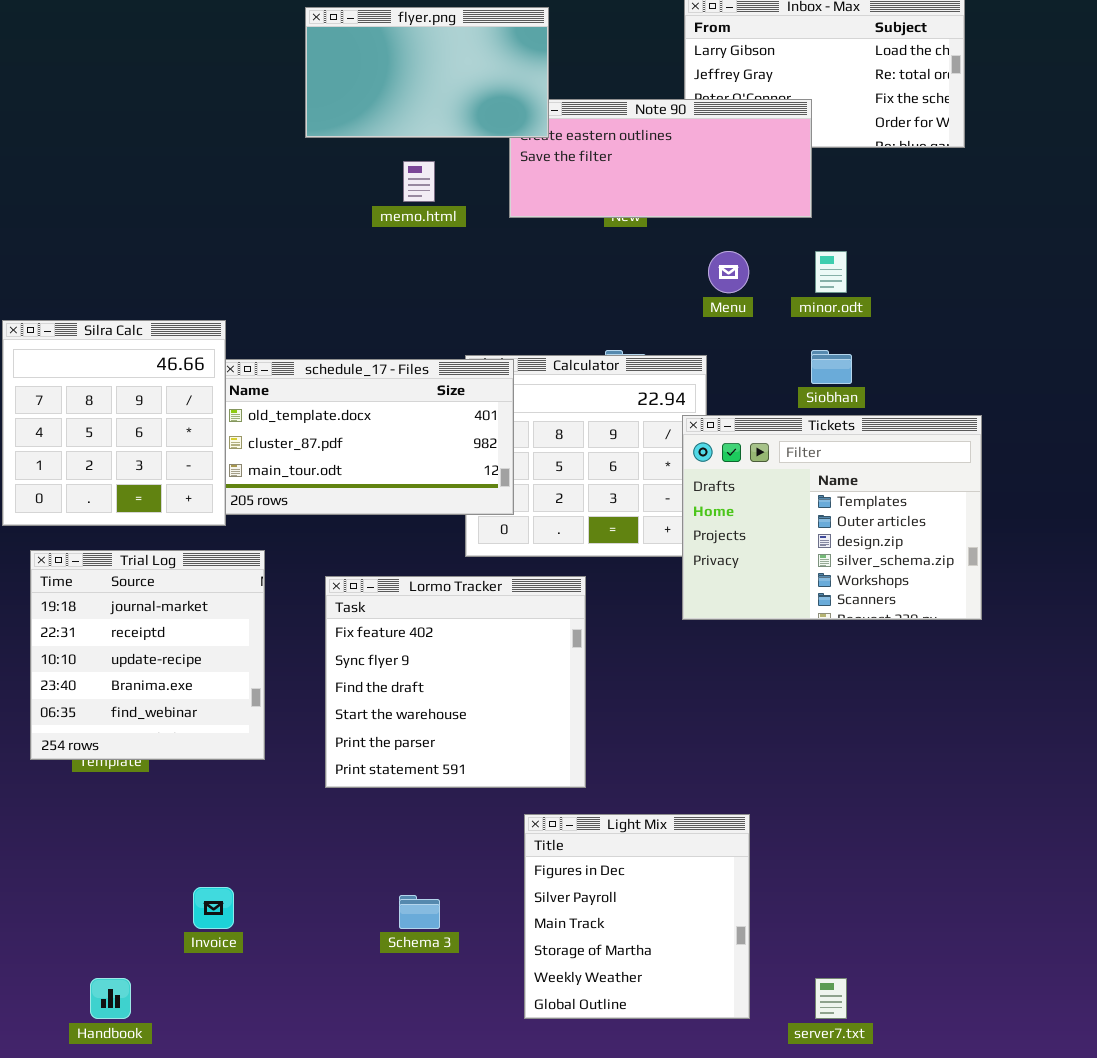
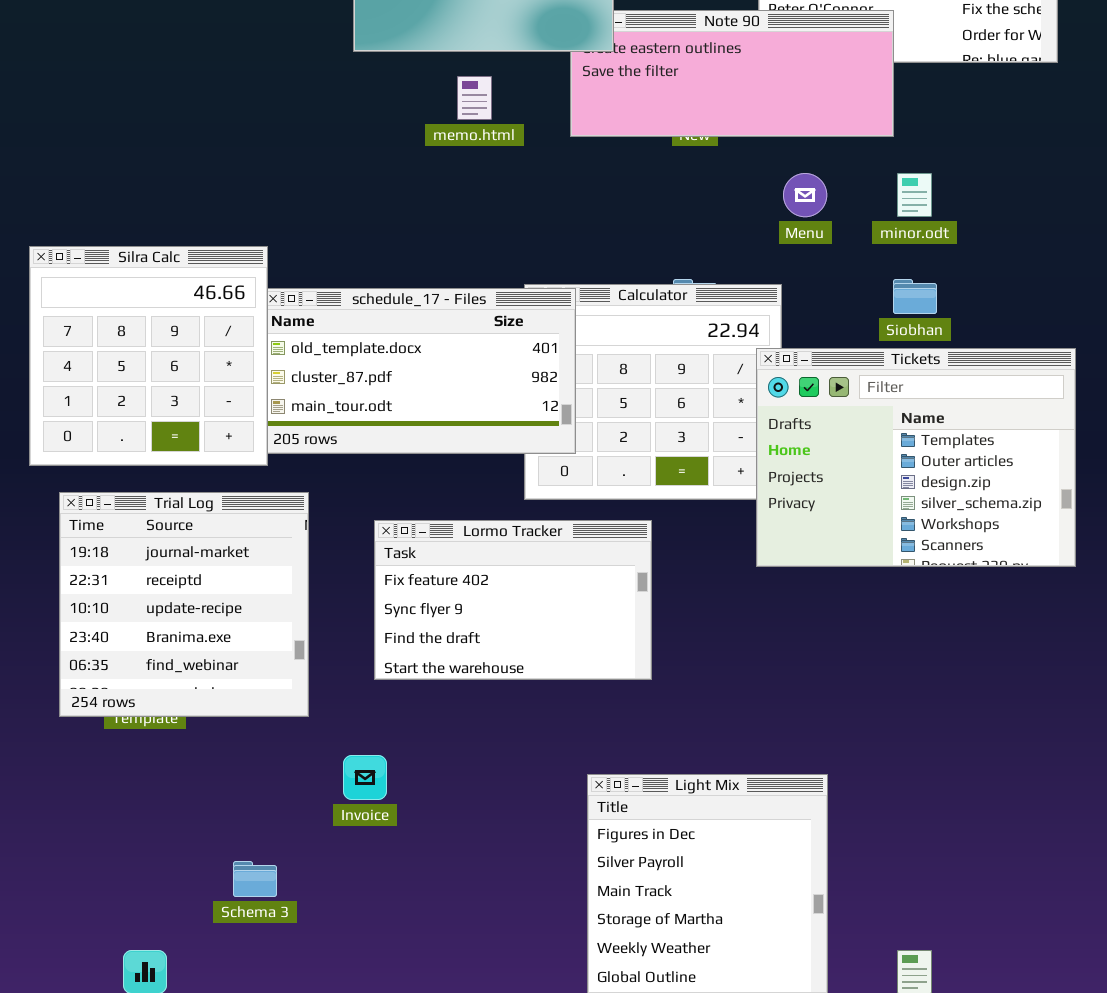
Lormo Tracker: [325,576,586,788] -> [374,520,652,680], resized
Invoice: [193,887,234,929] -> [343,755,387,800], moved
Schema 3: [399,895,440,929] -> [233,861,277,897], moved

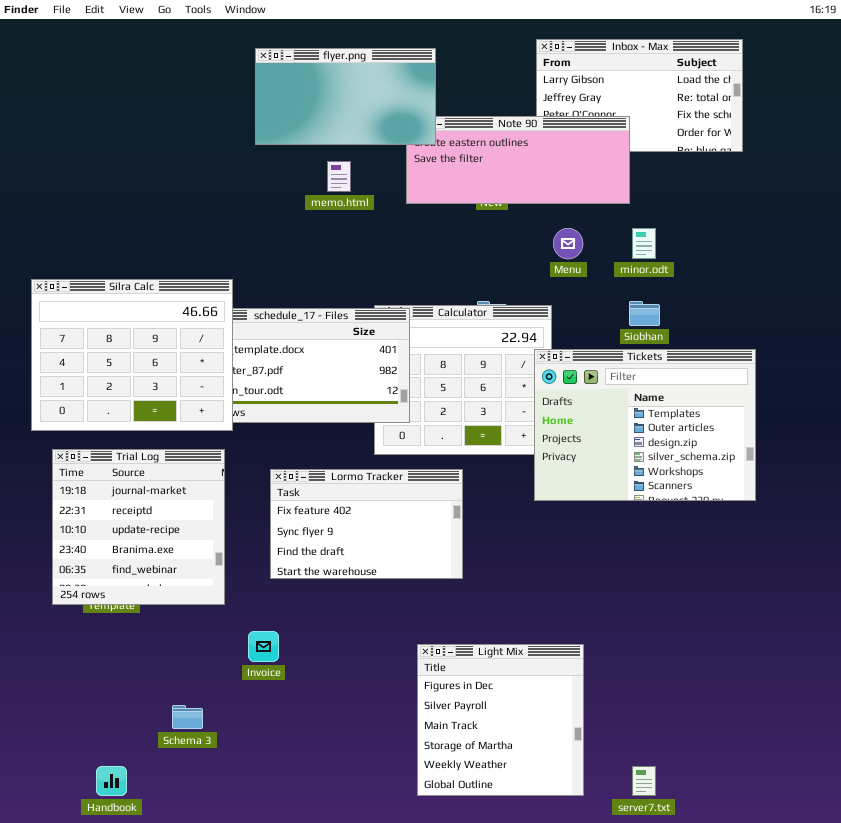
Silra Calc: [29,246,268,466] -> [31,279,233,431], resized

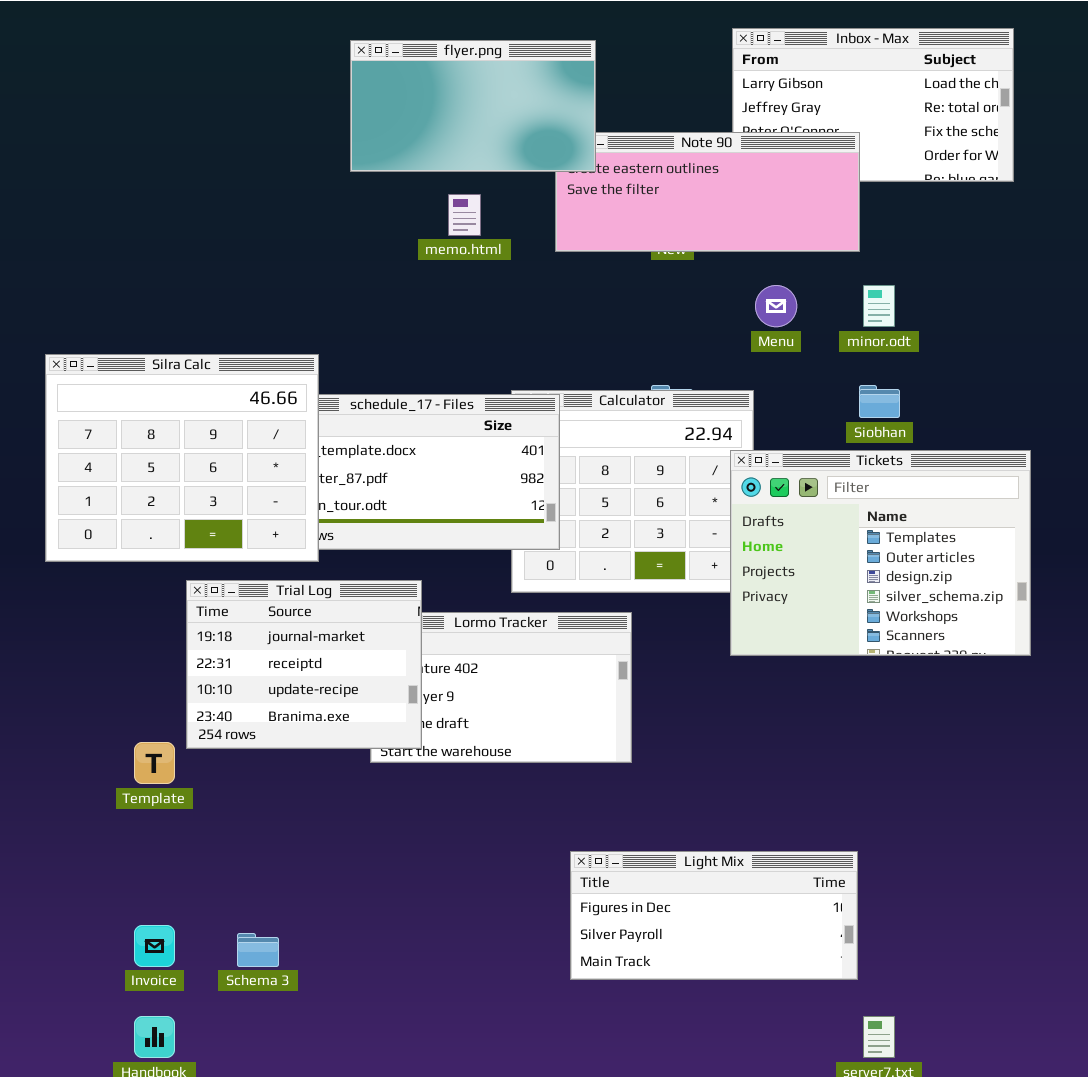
Trial Log: [52,449,225,605] -> [186,580,422,749], moved, resized
Invoice: [248,631,279,662] -> [134,925,175,967], moved
Light Mix: [417,644,584,796] -> [570,851,858,980], resized

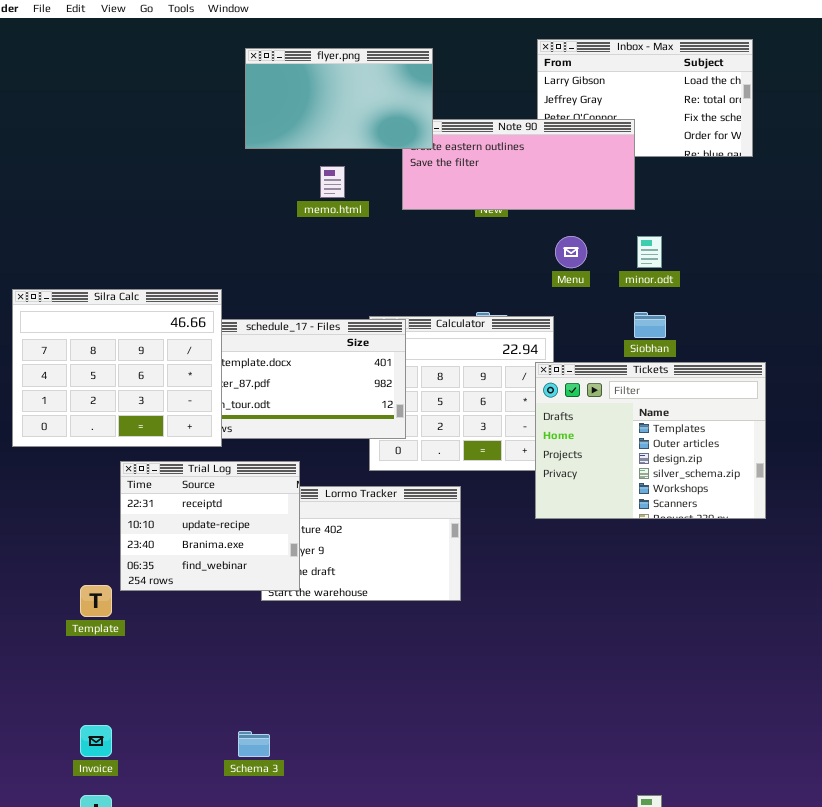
Trial Log: [186,580,422,749] -> [120,461,300,591], scrolled down 1 row
Light Mix: [570,851,858,980] -> none, closed
Schema 3: [237,933,279,967] -> [238,731,270,757], moved

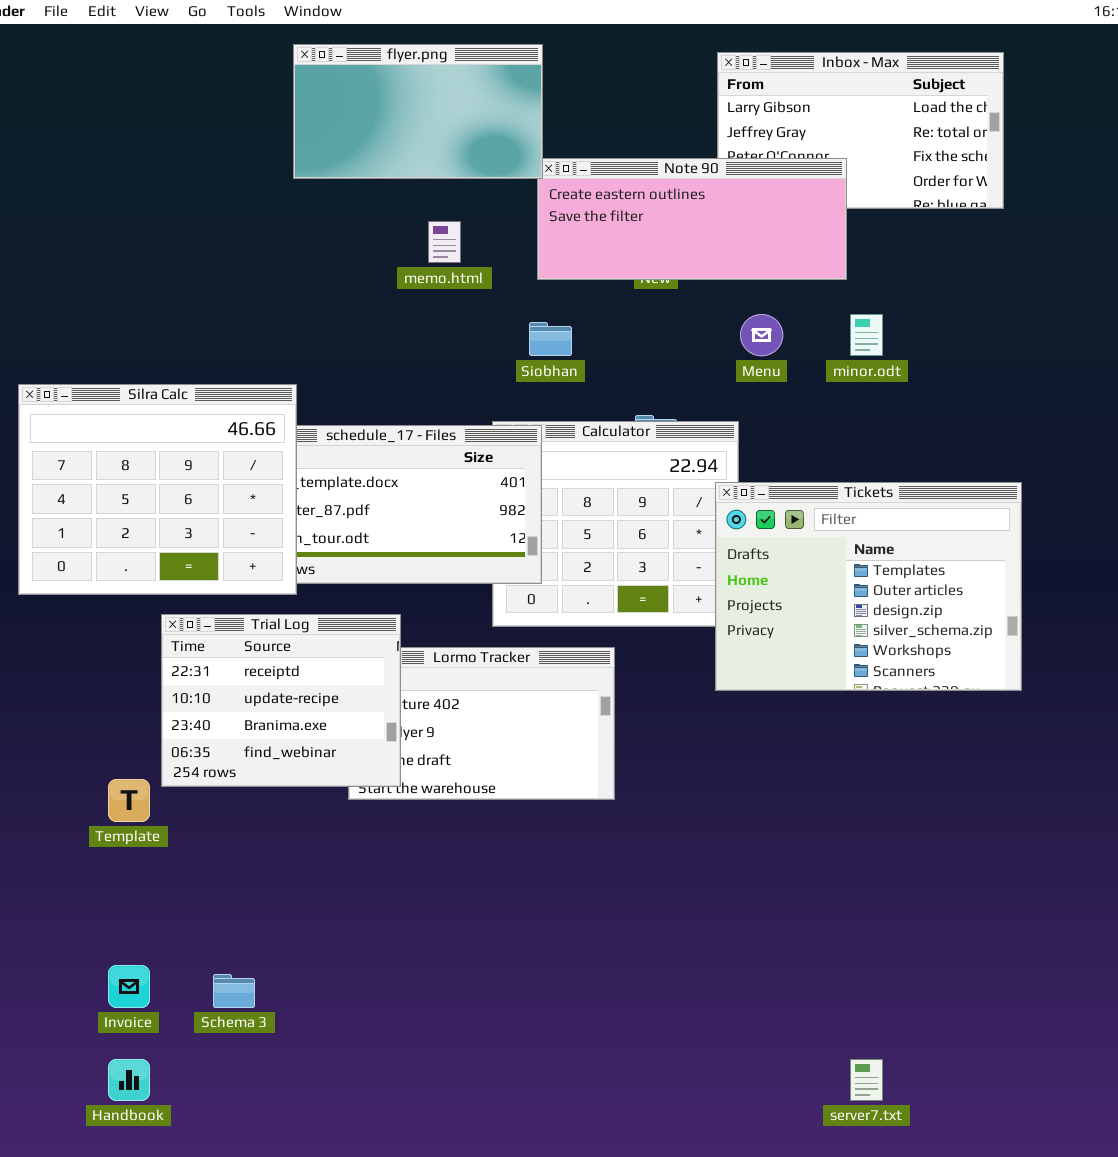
flyer.png: [245,48,433,149] -> [293,44,543,179], moved
Siobhan: [634,312,666,338] -> [529,322,572,356], moved
Schema 3: [238,731,270,757] -> [213,974,255,1008], moved

